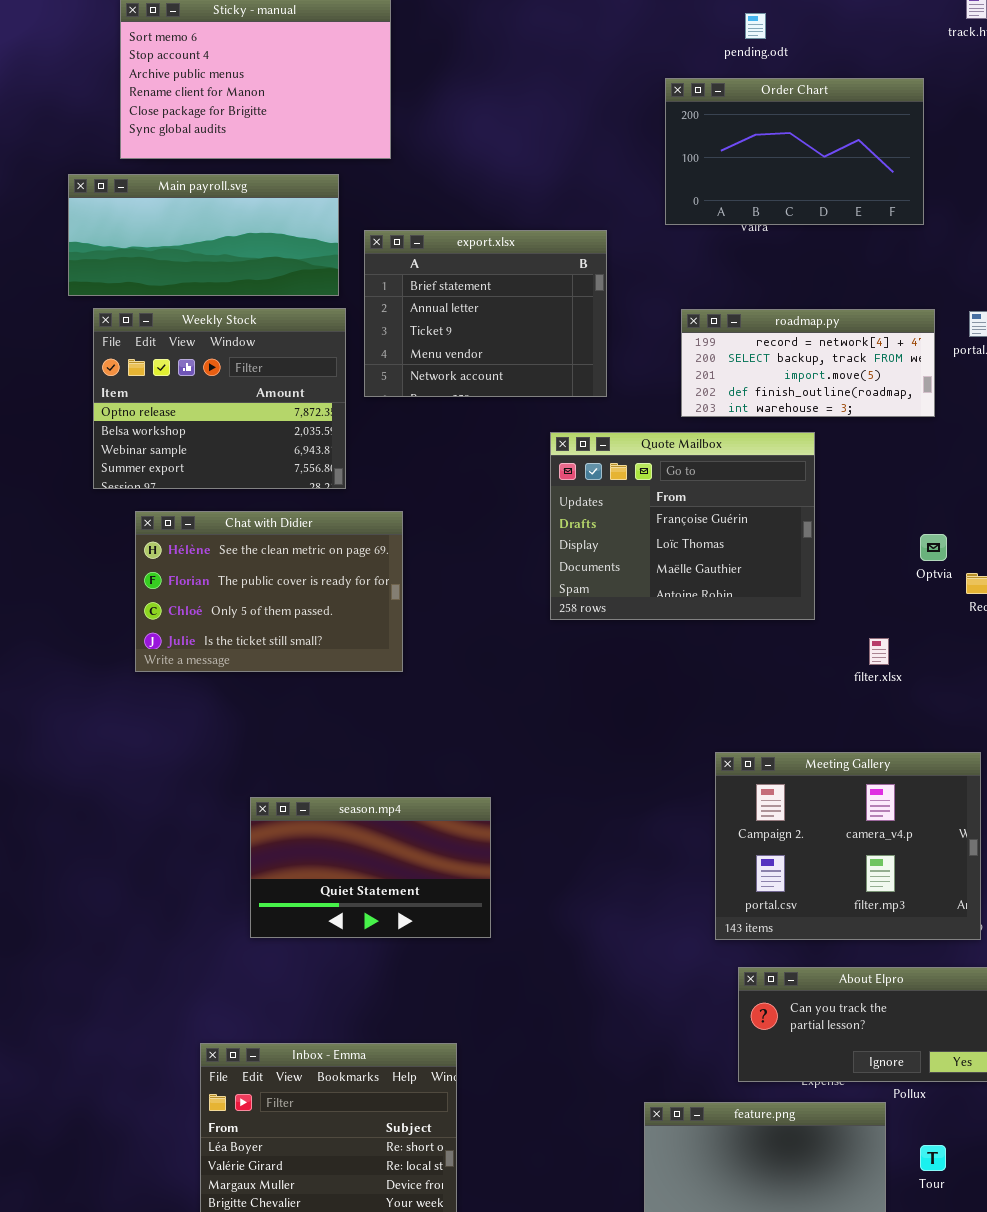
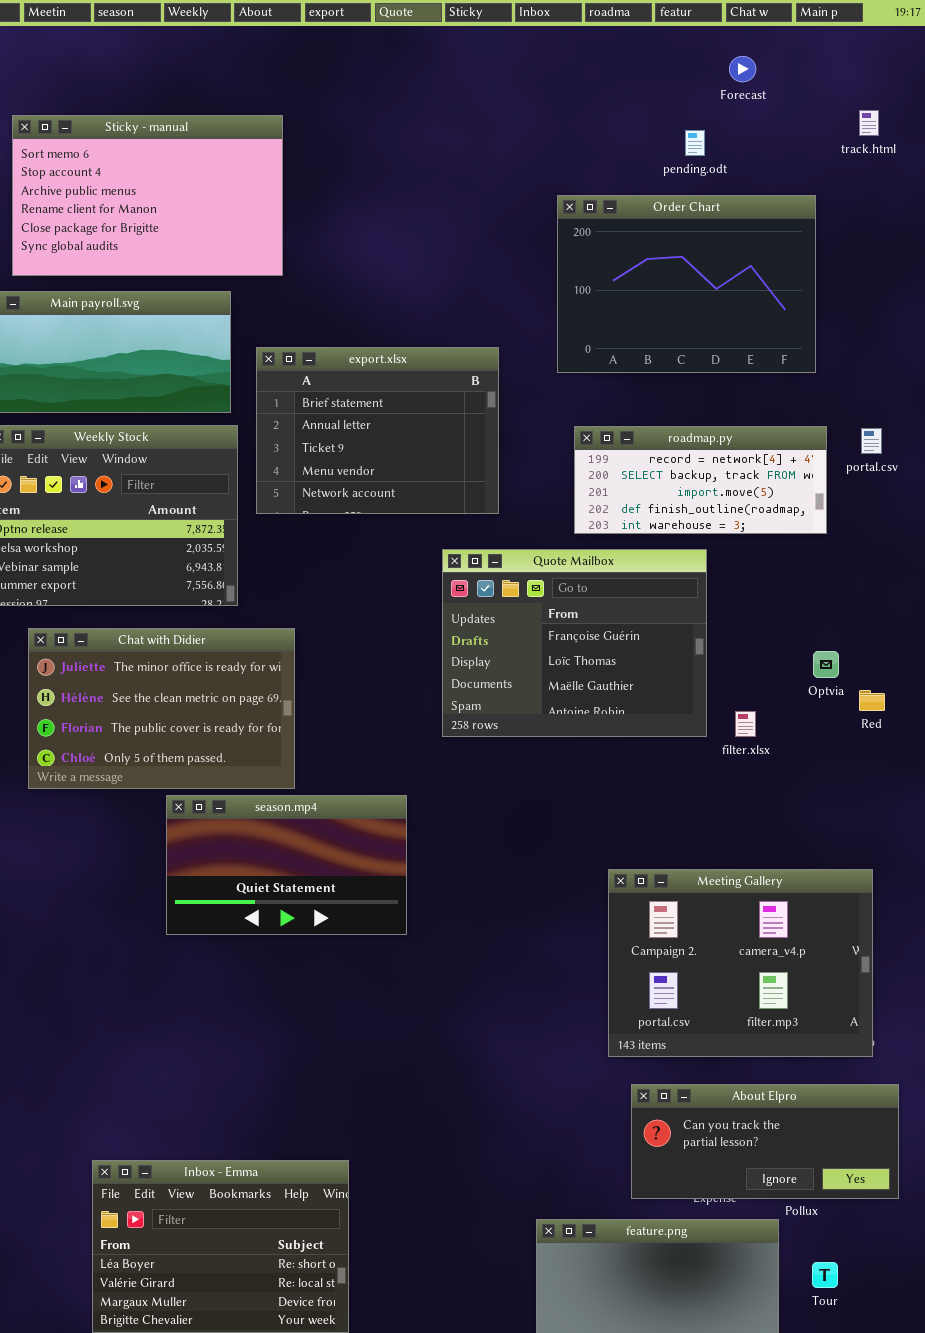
pending.odt: [745,13,766,39] -> [685,130,705,156], moved
Order Chart: [665,78,924,225] -> [557,195,816,373], resized
Chat with Didier: [135,511,403,672] -> [28,628,295,789], scrolled up 1 row
filter.xlsx: [869,638,889,665] -> [735,711,756,737], moved
season.mp4: [250,797,491,938] -> [166,795,407,935], moved

